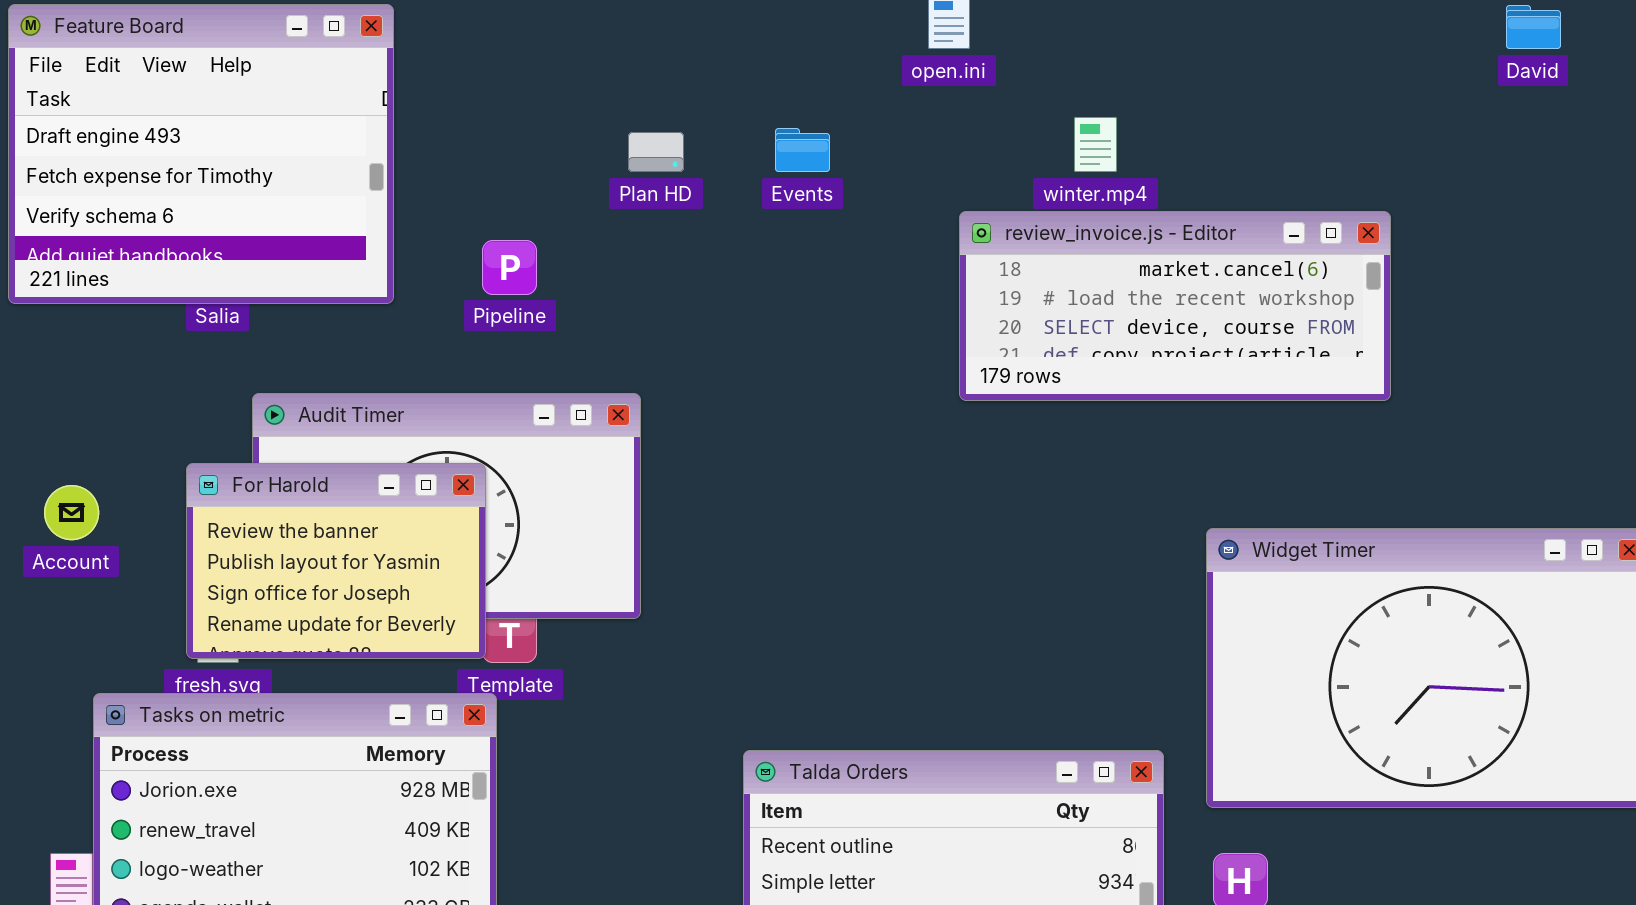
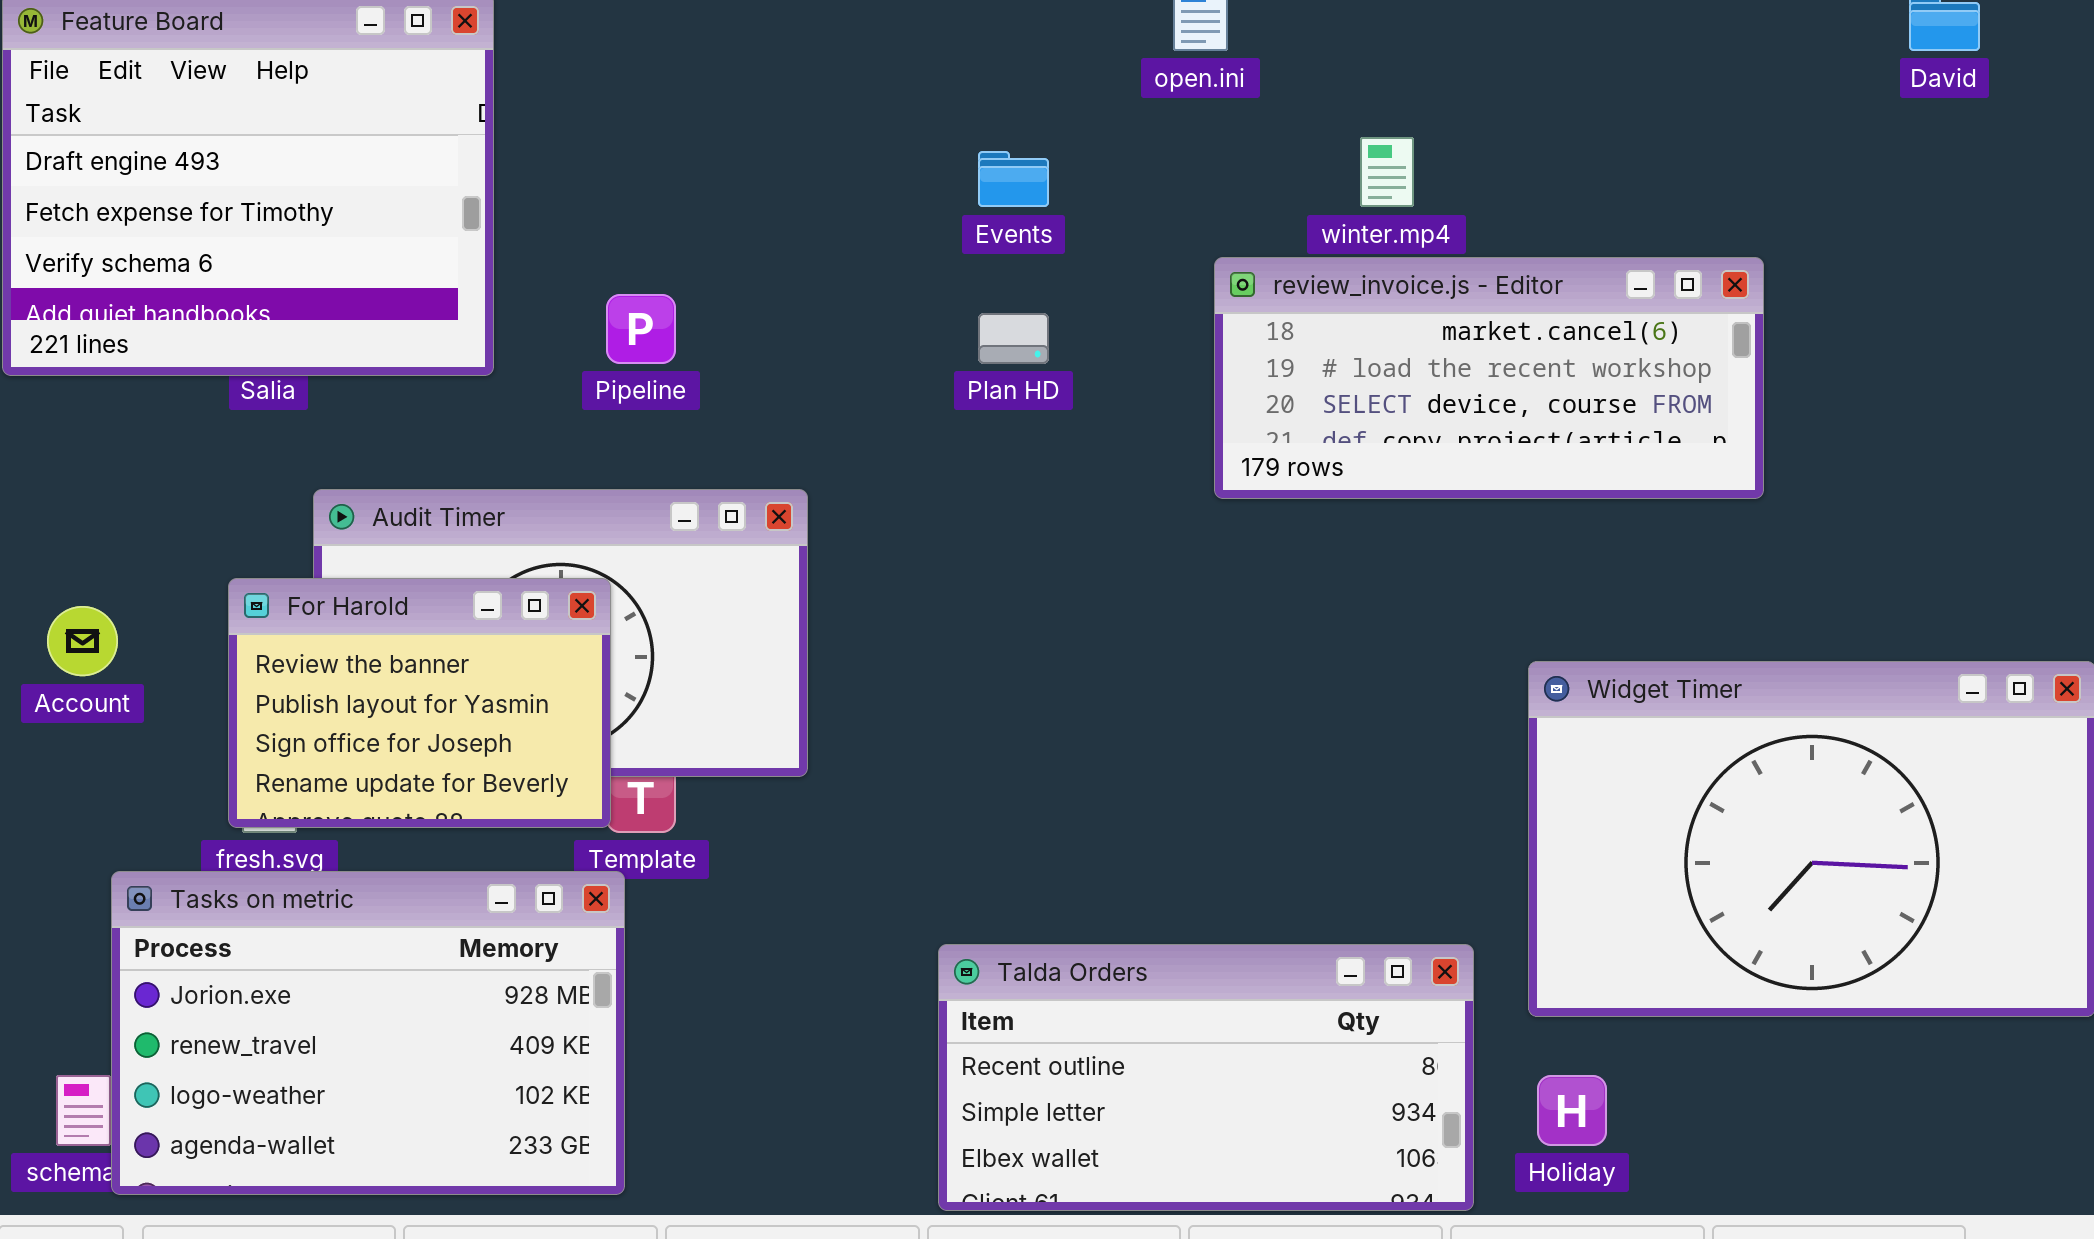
Plan HD: [628,132,684,172] -> [978,313,1049,364], moved

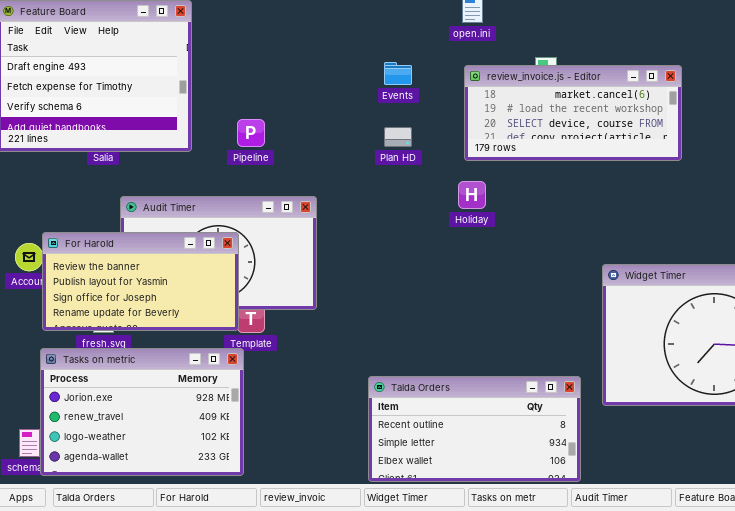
review_invoice.js - Editor: [1214,257,1764,499] -> [464,65,682,161], moved
For Harold: [228,578,611,828] -> [42,232,239,331], resized
Holiday: [1537,1075,1607,1146] -> [458,181,486,209], moved

